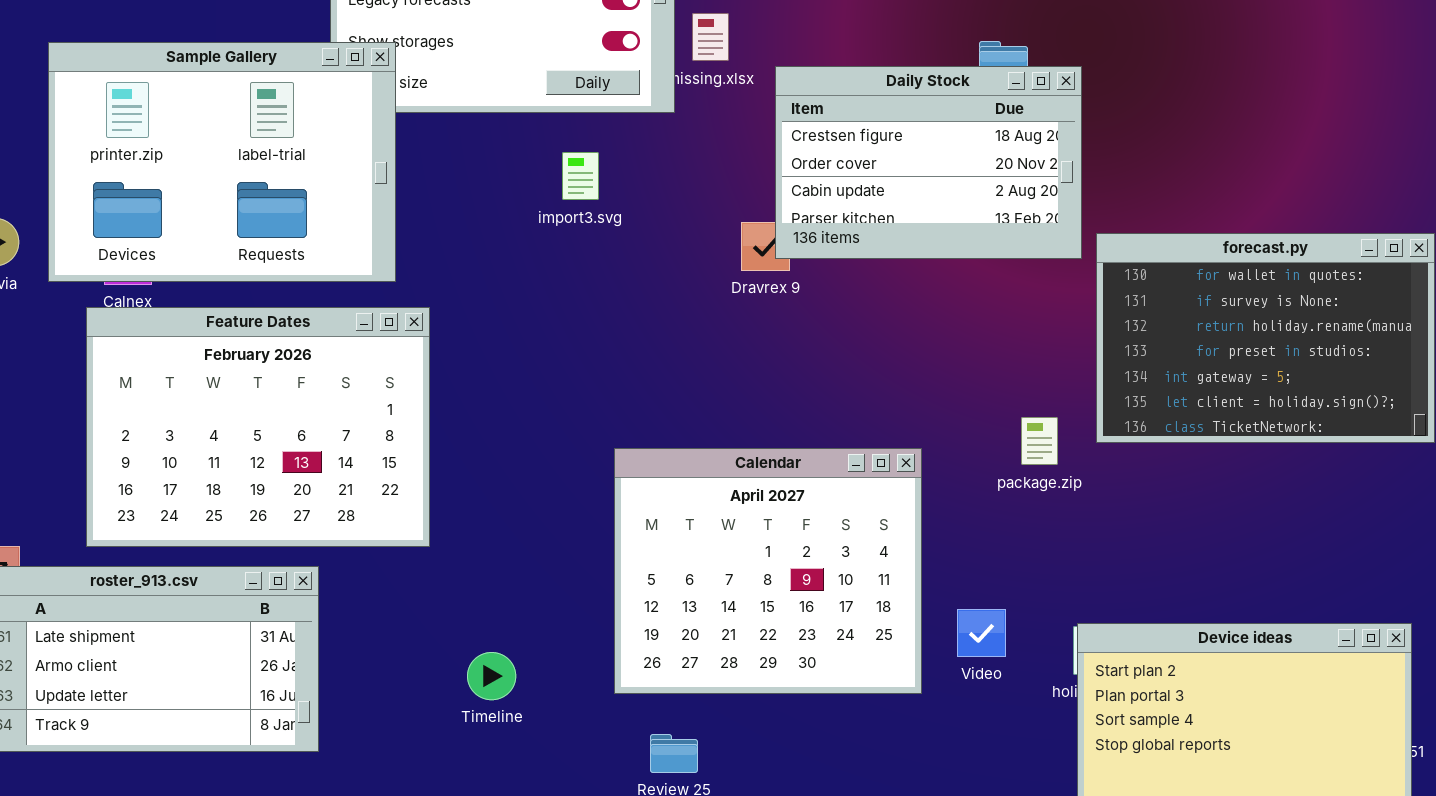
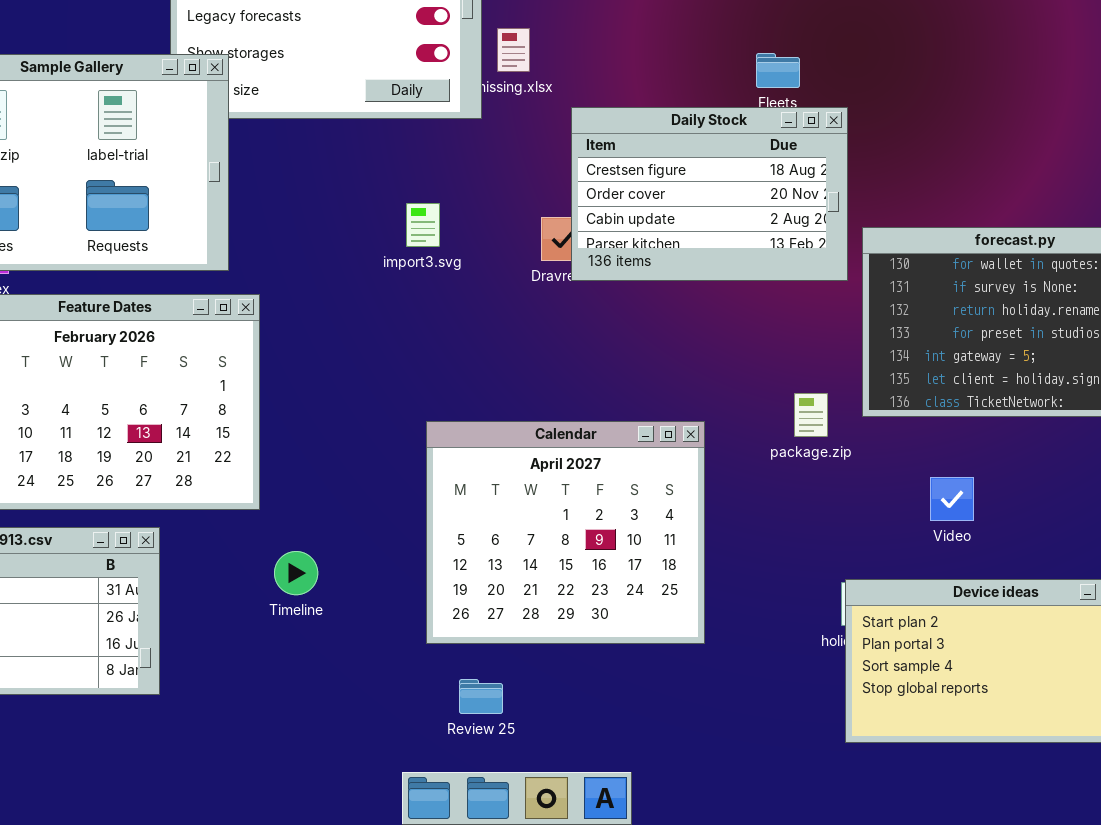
Daily Stock: [775,66,1082,259] -> [571,107,848,281], moved
import3.svg: [562,152,599,200] -> [406,203,440,247], moved
Video: [957,609,1006,657] -> [930,477,974,521], moved
Timeline: [467,652,516,700] -> [274,551,318,595], moved

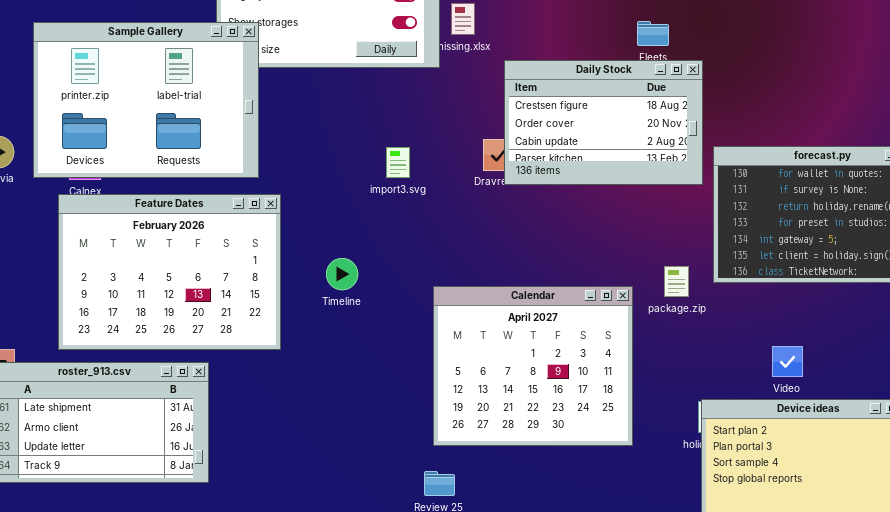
import3.svg: [406,203,440,247] -> [386,147,410,178], moved
Calendar: [426,421,705,644] -> [433,286,633,446], moved
Video: [930,477,974,521] -> [772,346,803,377], moved
Timeline: [274,551,318,595] -> [326,258,358,290], moved

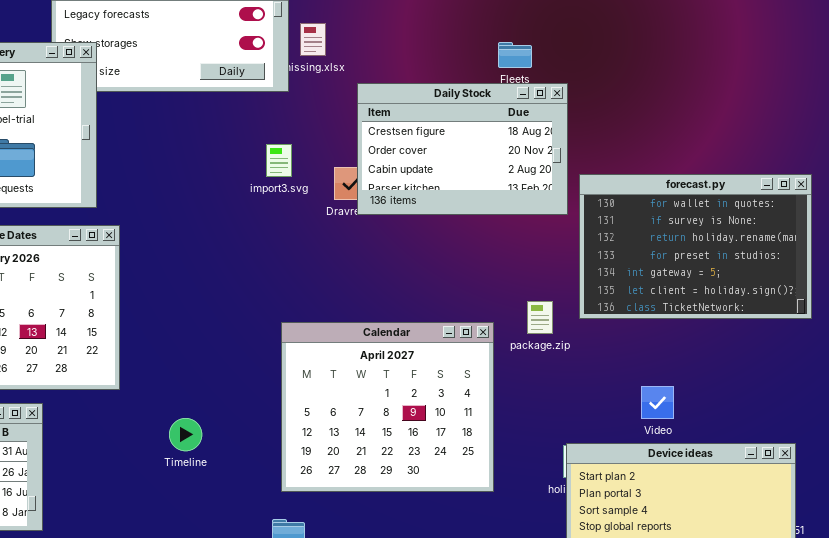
import3.svg: [386,147,410,178] -> [266,144,292,177], moved
Timeline: [326,258,358,290] -> [169,418,202,451], moved

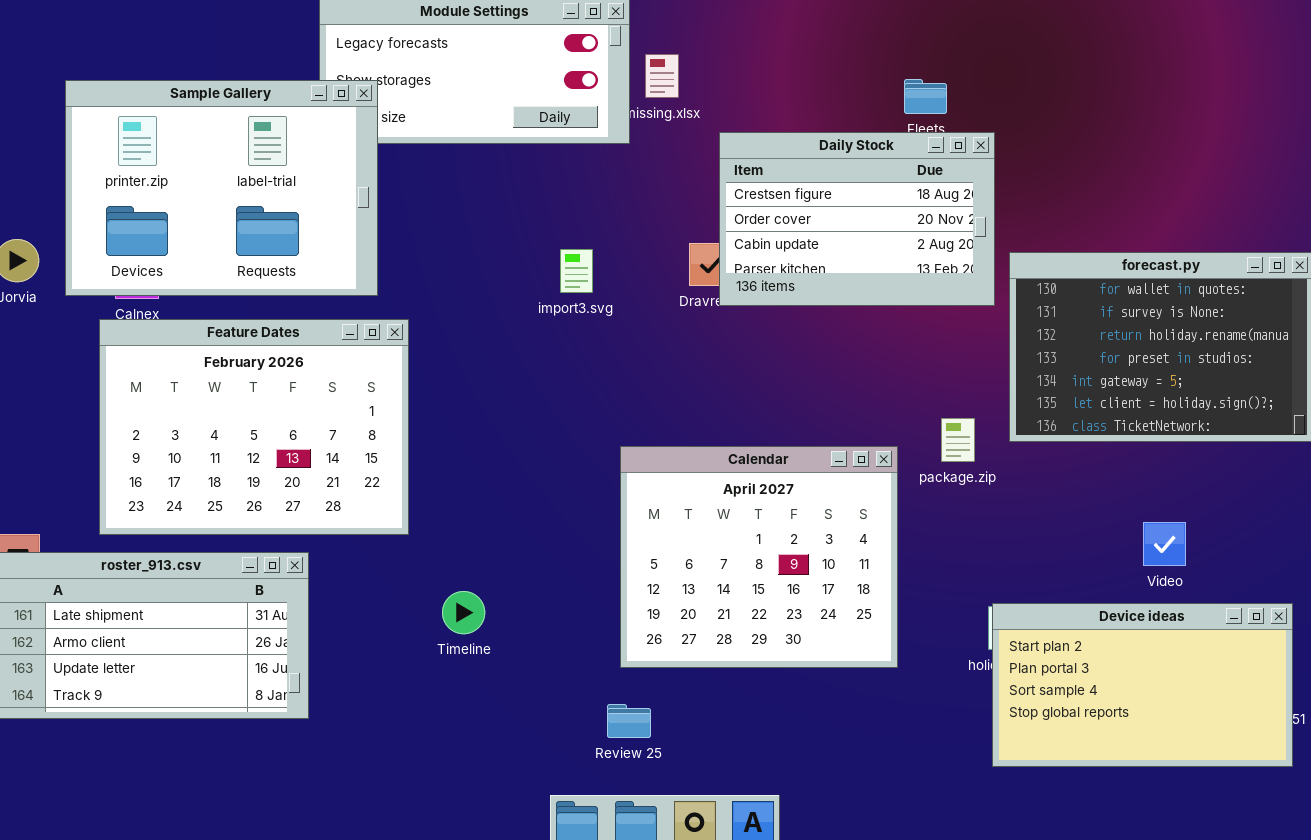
import3.svg: [266,144,292,177] -> [560,249,593,293], moved
Video: [641,386,674,419] -> [1143,522,1186,566], moved
Timeline: [169,418,202,451] -> [442,591,485,634], moved

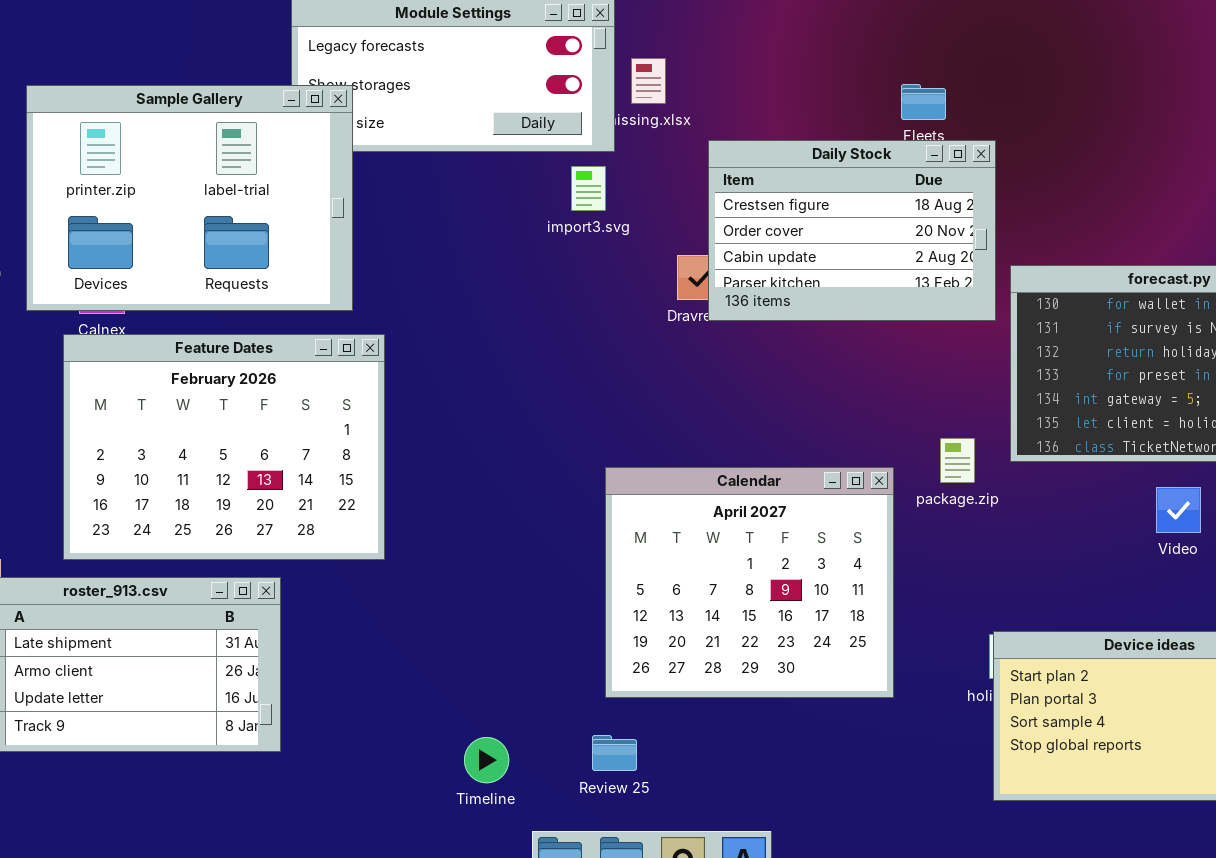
import3.svg: [560,249,593,293] -> [571,166,606,211], moved
Video: [1143,522,1186,566] -> [1156,487,1201,533], moved
Timeline: [442,591,485,634] -> [464,737,509,783], moved

